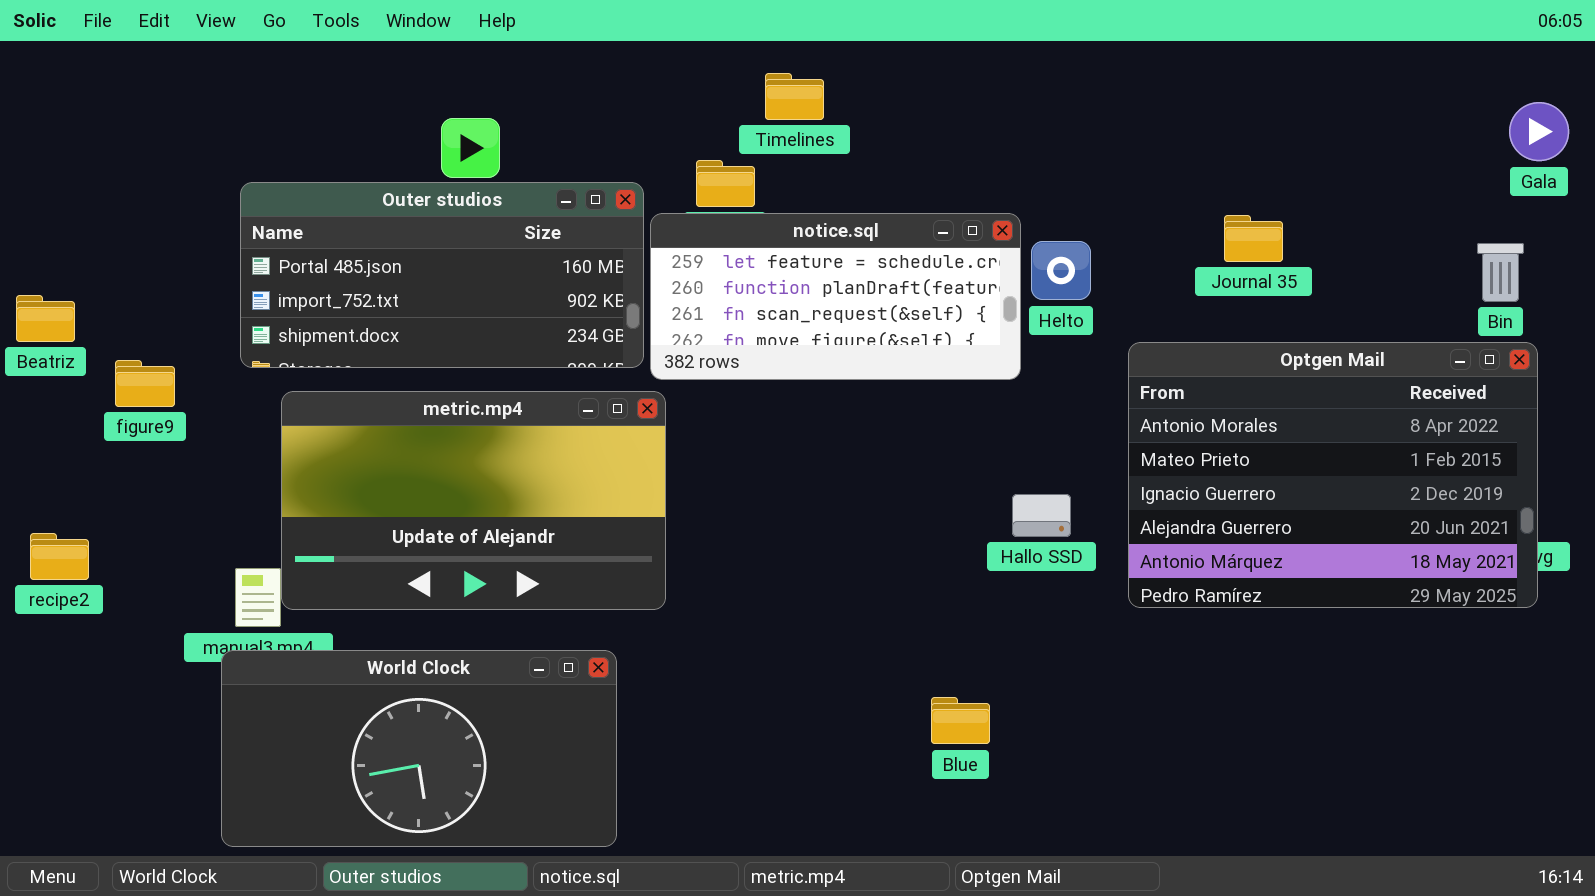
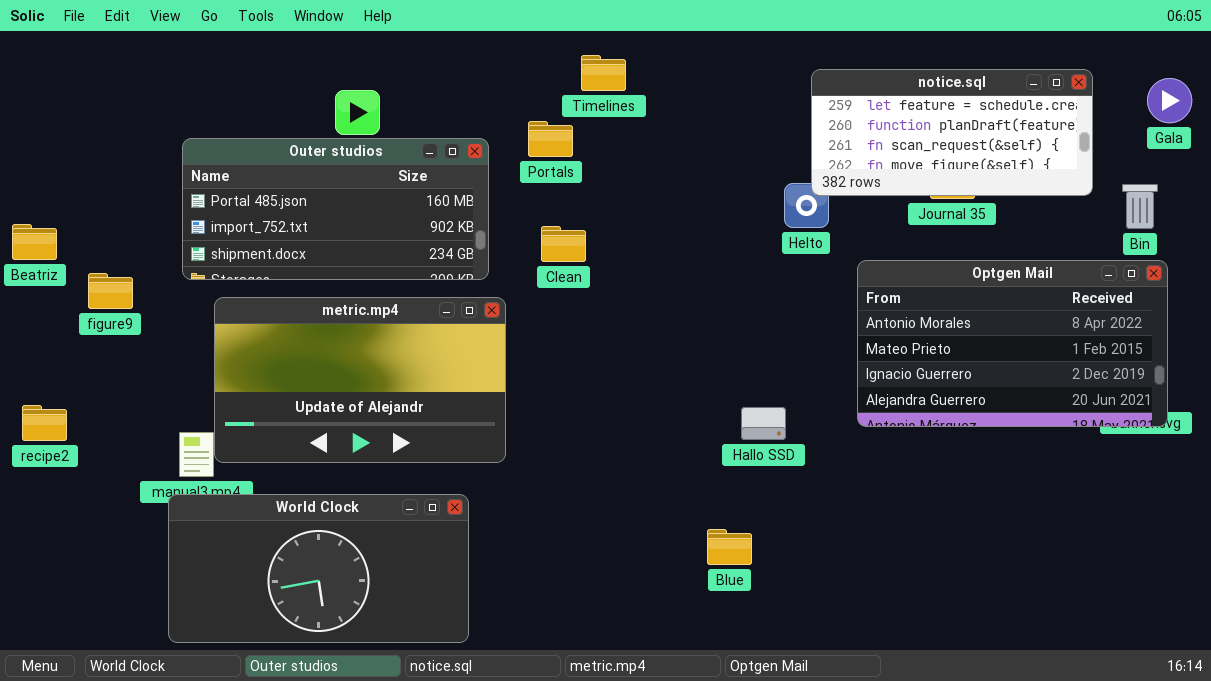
notice.sql: [650,213,1021,380] -> [811,69,1093,196], moved
Optgen Mail: [1128,342,1538,608] -> [857,260,1168,427], resized
Hallo SSD: [1012,494,1071,537] -> [741,407,786,440], moved

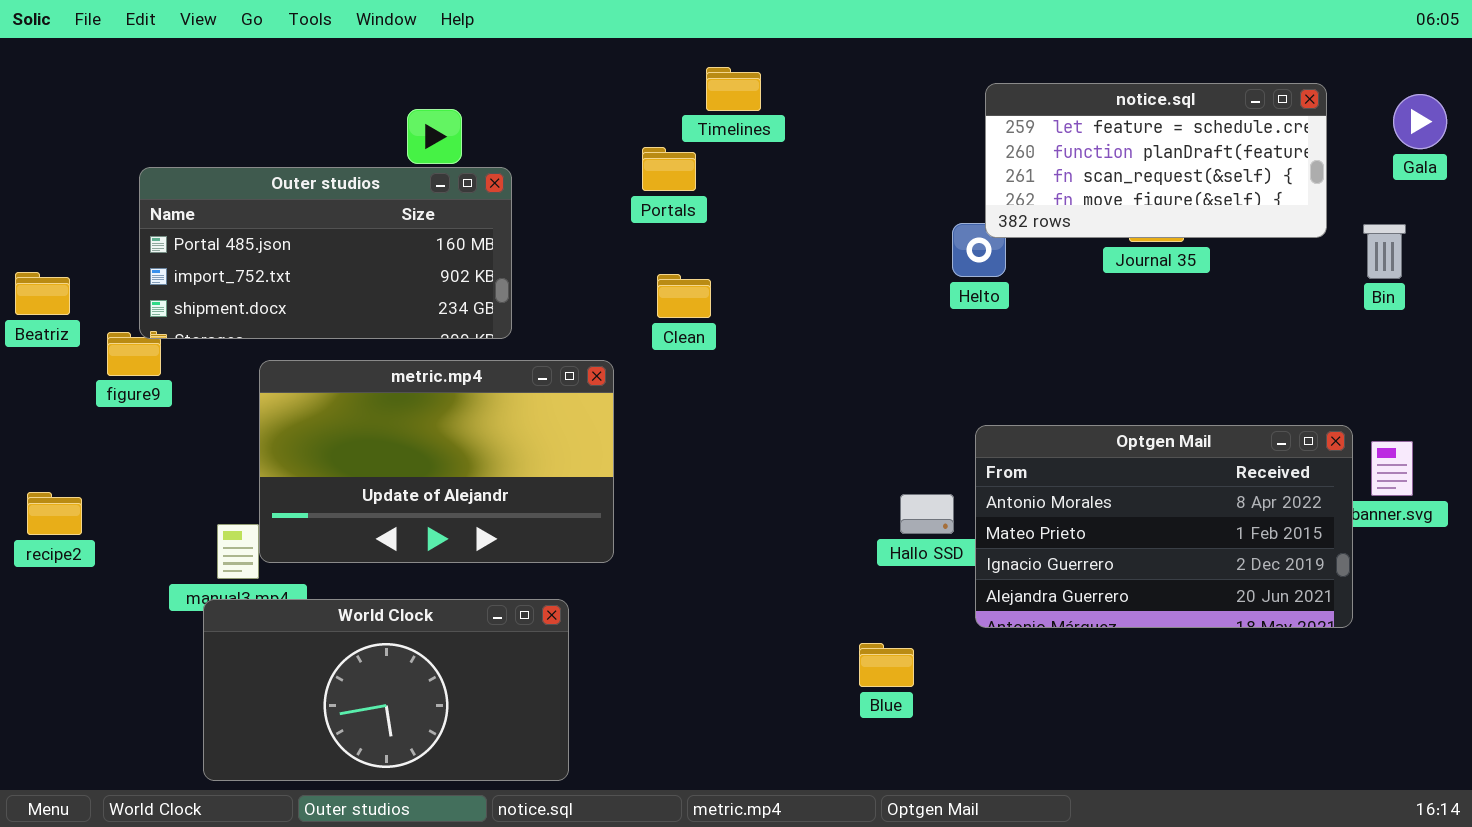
Outer studios: [182,138,489,280] -> [139,167,512,339], moved
Optgen Mail: [857,260,1168,427] -> [975,425,1353,628], moved

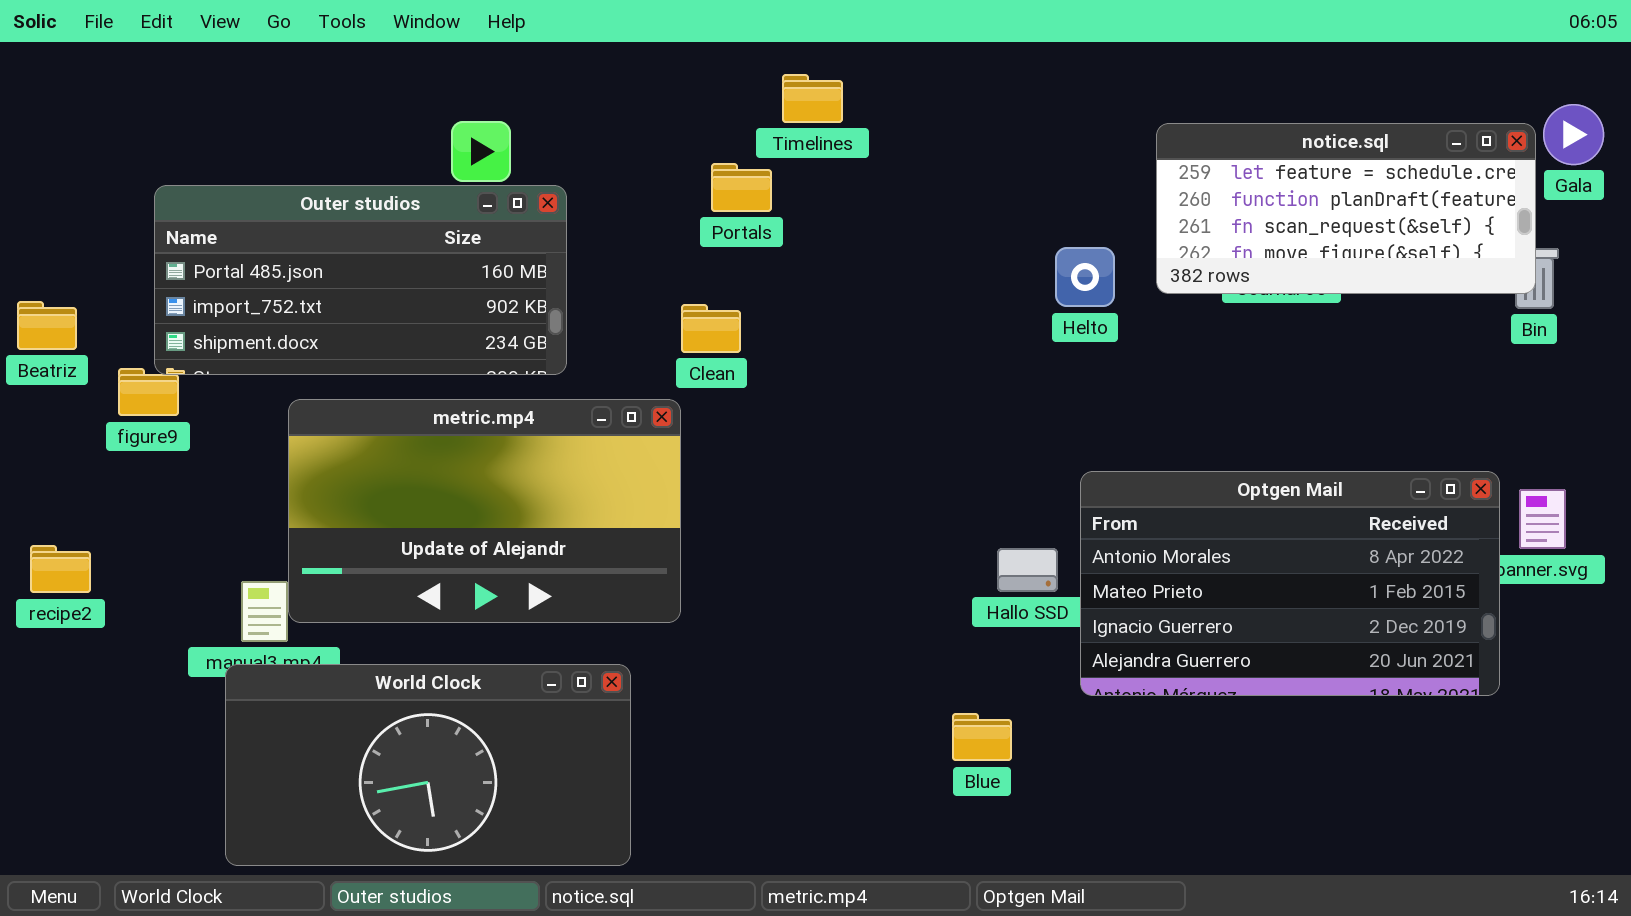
notice.sql: [985,83,1327,238] -> [1156,123,1536,294], moved
Clean: [657,274,711,318] -> [681,304,741,353], moved

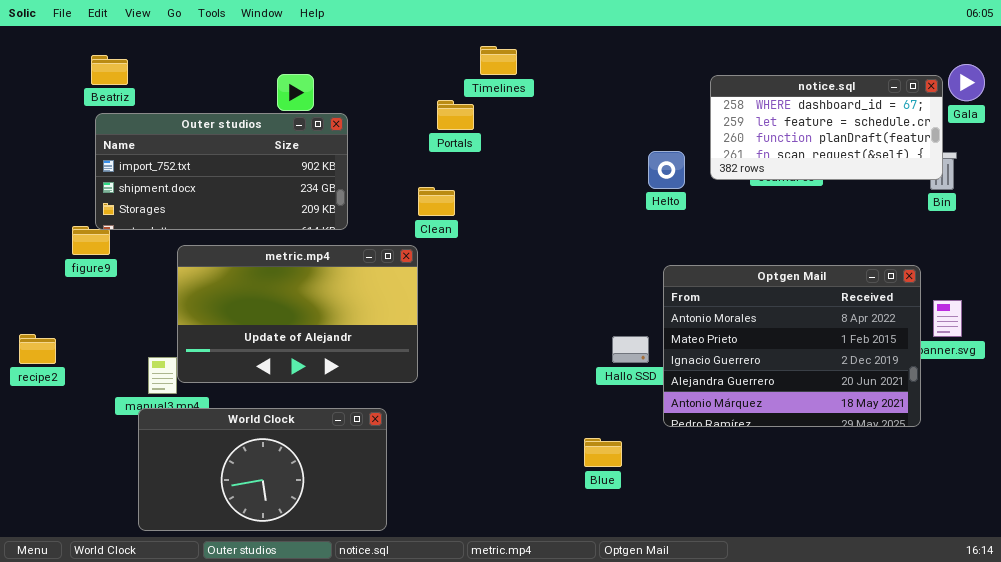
notice.sql: [1156,123,1536,294] -> [710,75,943,180], scrolled up 1 row
Outer studios: [154,185,567,375] -> [95,113,348,230], scrolled down 1 row
Beatriz: [17,301,77,350] -> [91,55,128,85], moved
Optgen Mail: [1080,471,1500,696] -> [663,265,921,427], resized

